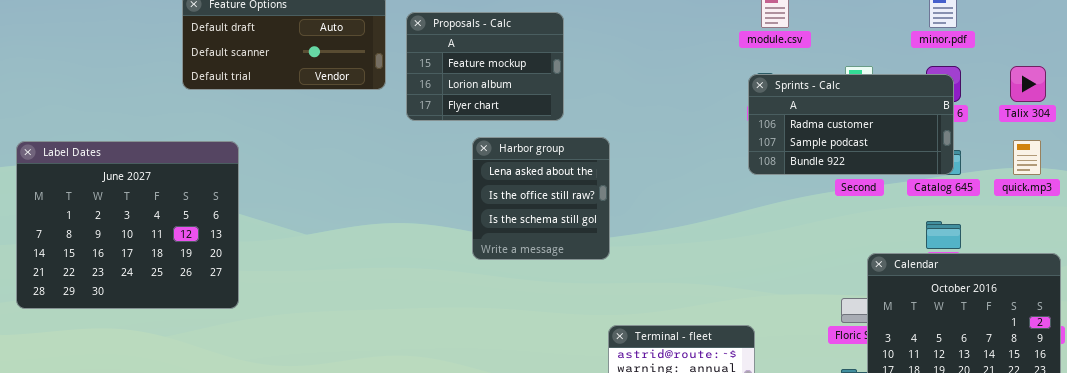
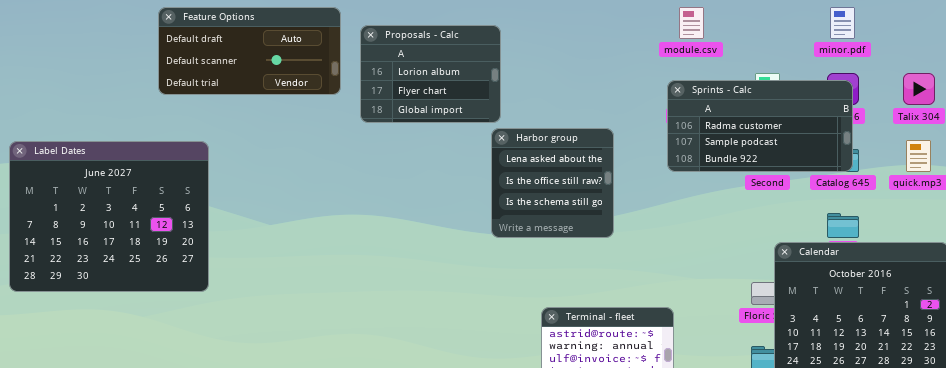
Proposals - Calc: [406,12,564,121] -> [360,25,501,123], scrolled down 1 row
Harbor group: [472,137,610,260] -> [491,128,614,238], moved

